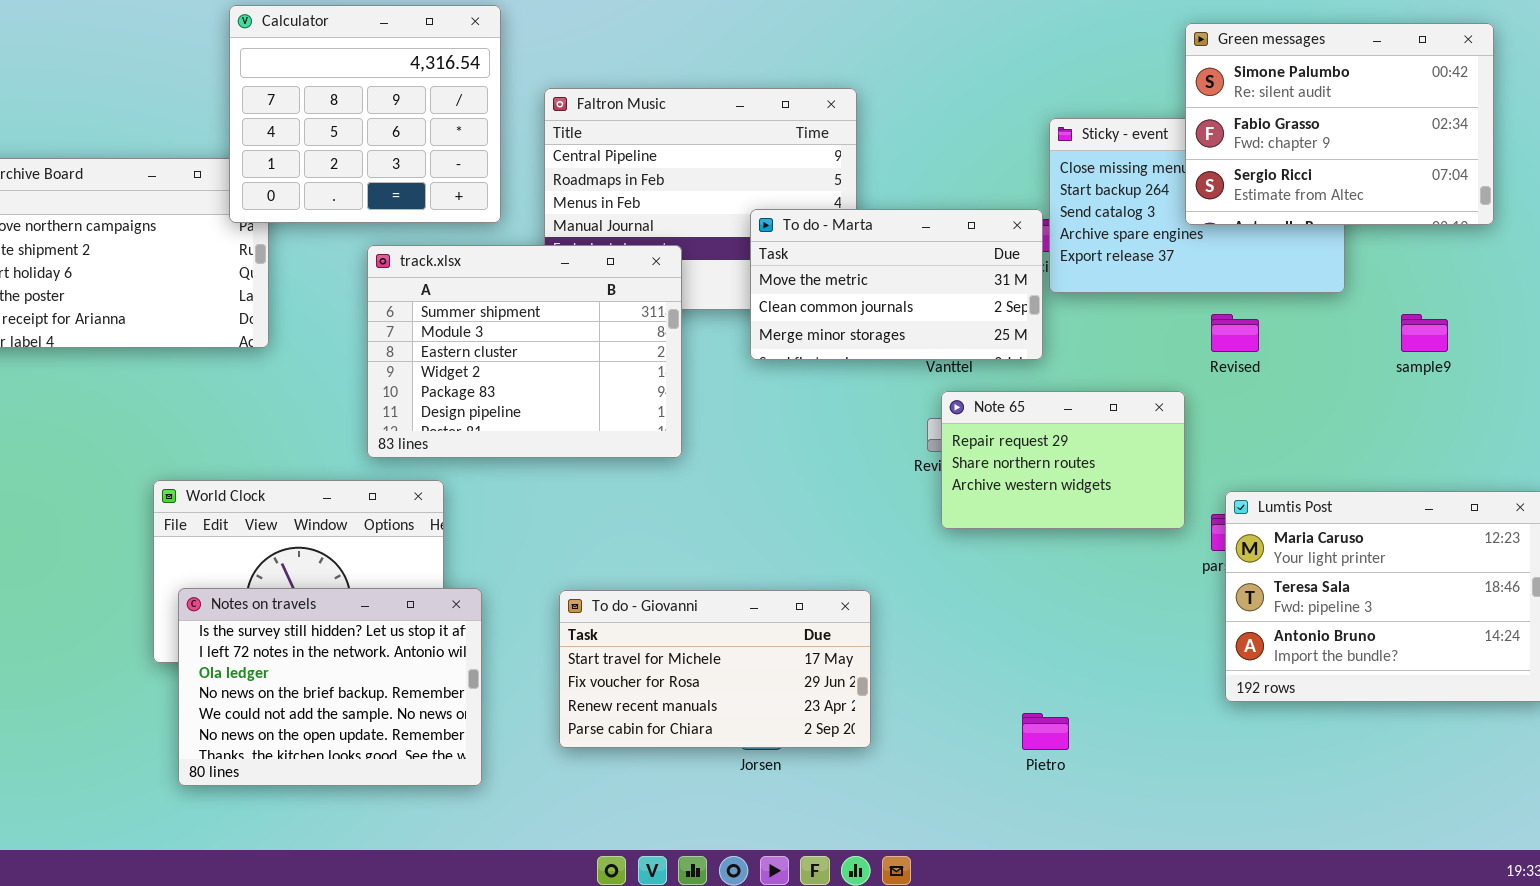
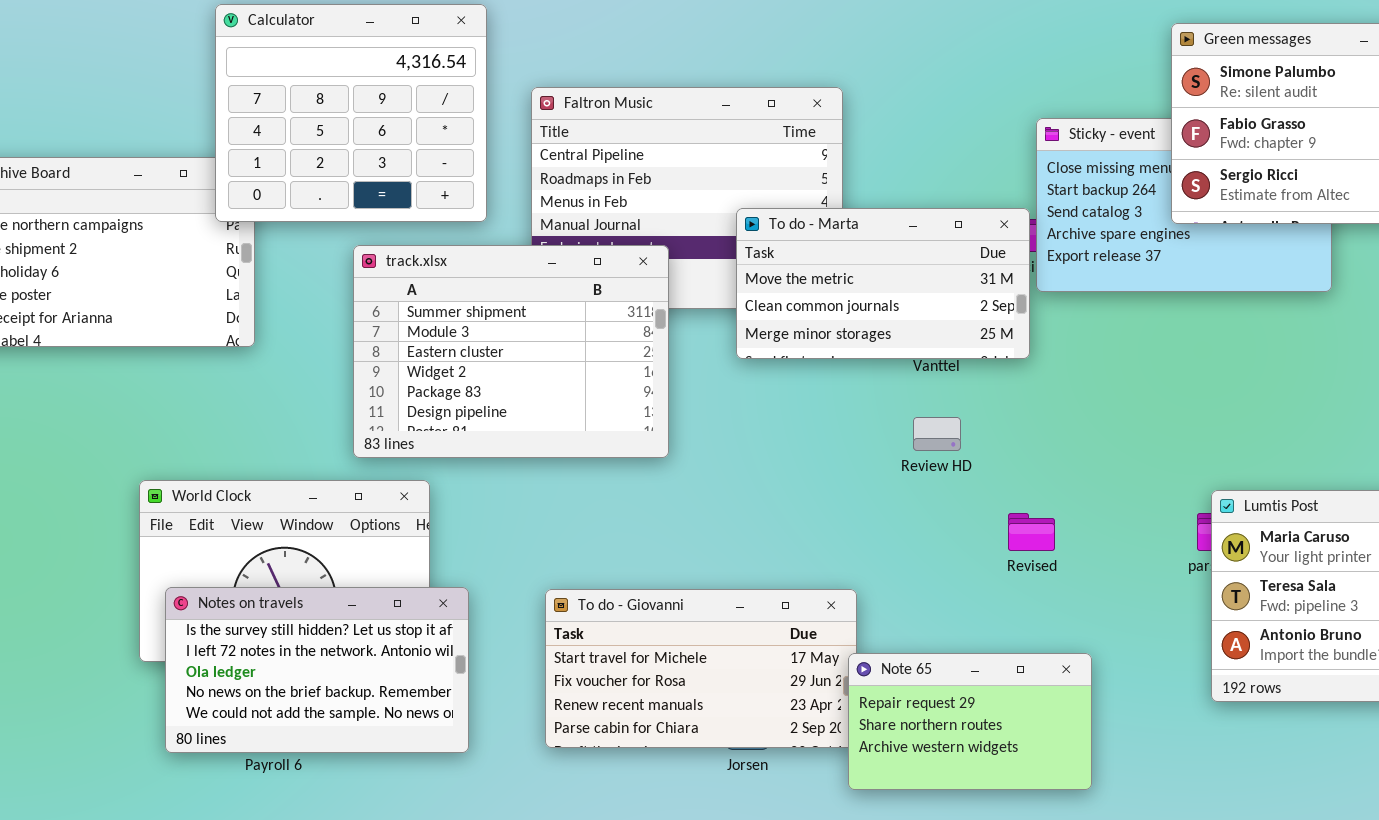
Revised: [1211,314,1259,352] -> [1008,513,1055,551], moved
Note 65: [941,391,1185,529] -> [848,653,1092,790], moved
Notes on travels: [178,588,482,786] -> [165,587,469,753], resized

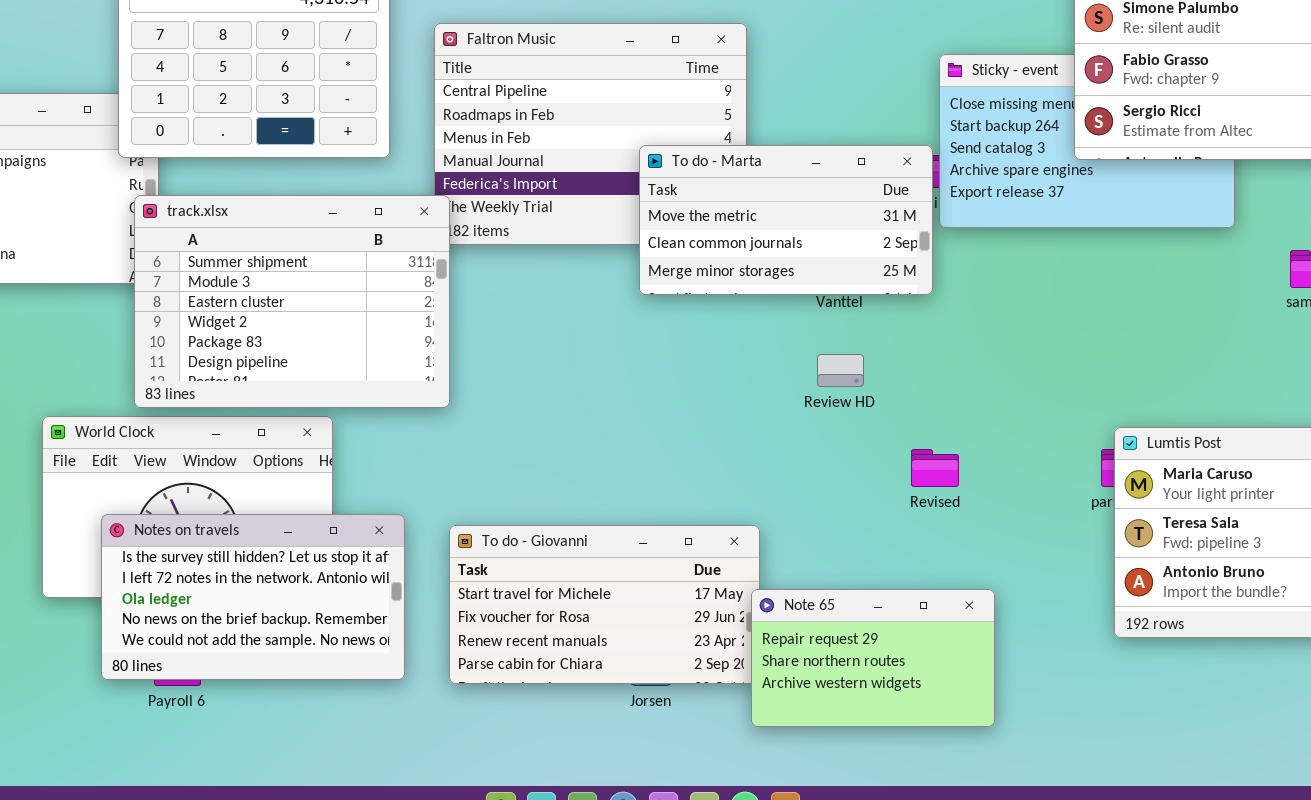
track.xlsx: [353,245,669,458] -> [134,195,450,408], moved
Notes on travels: [165,587,469,753] -> [101,514,405,680], moved

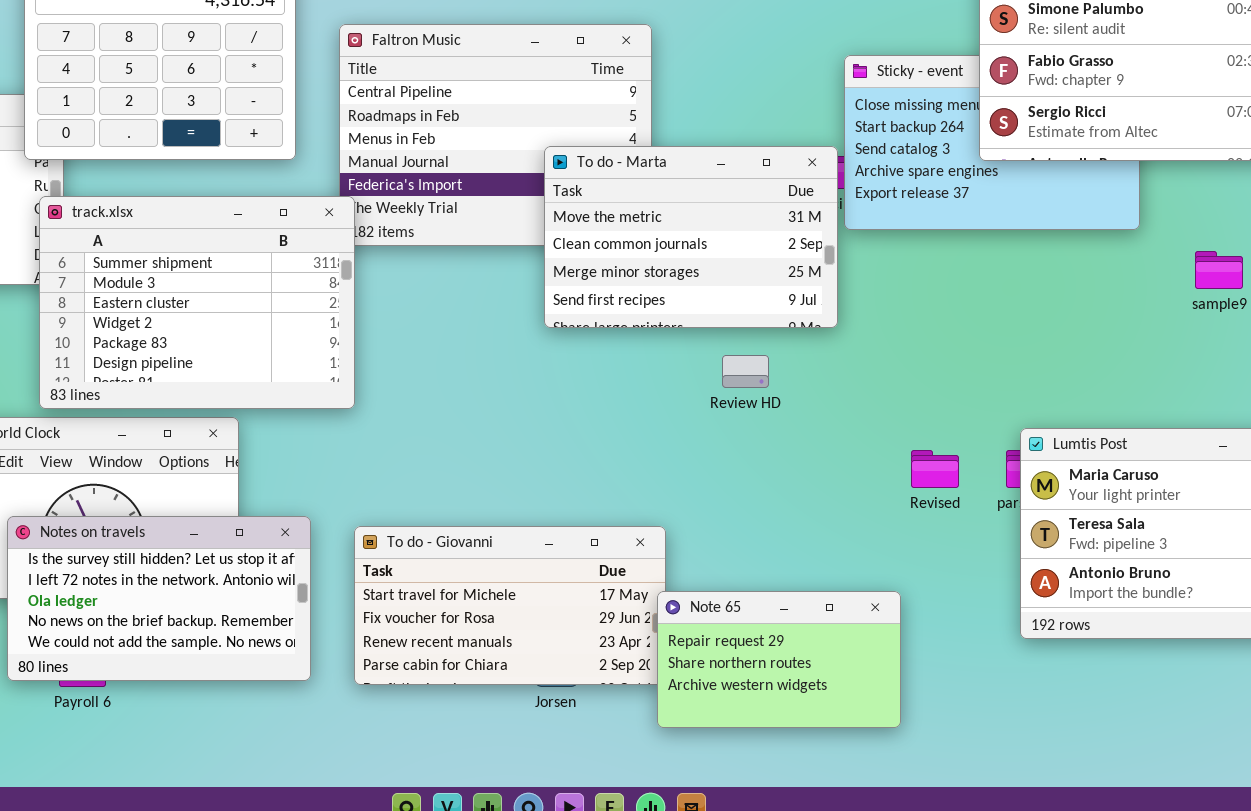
To do - Marta: [639,145,933,295] -> [544,146,838,328], resized
Revised: [911,449,959,487] -> [911,450,959,488], moved

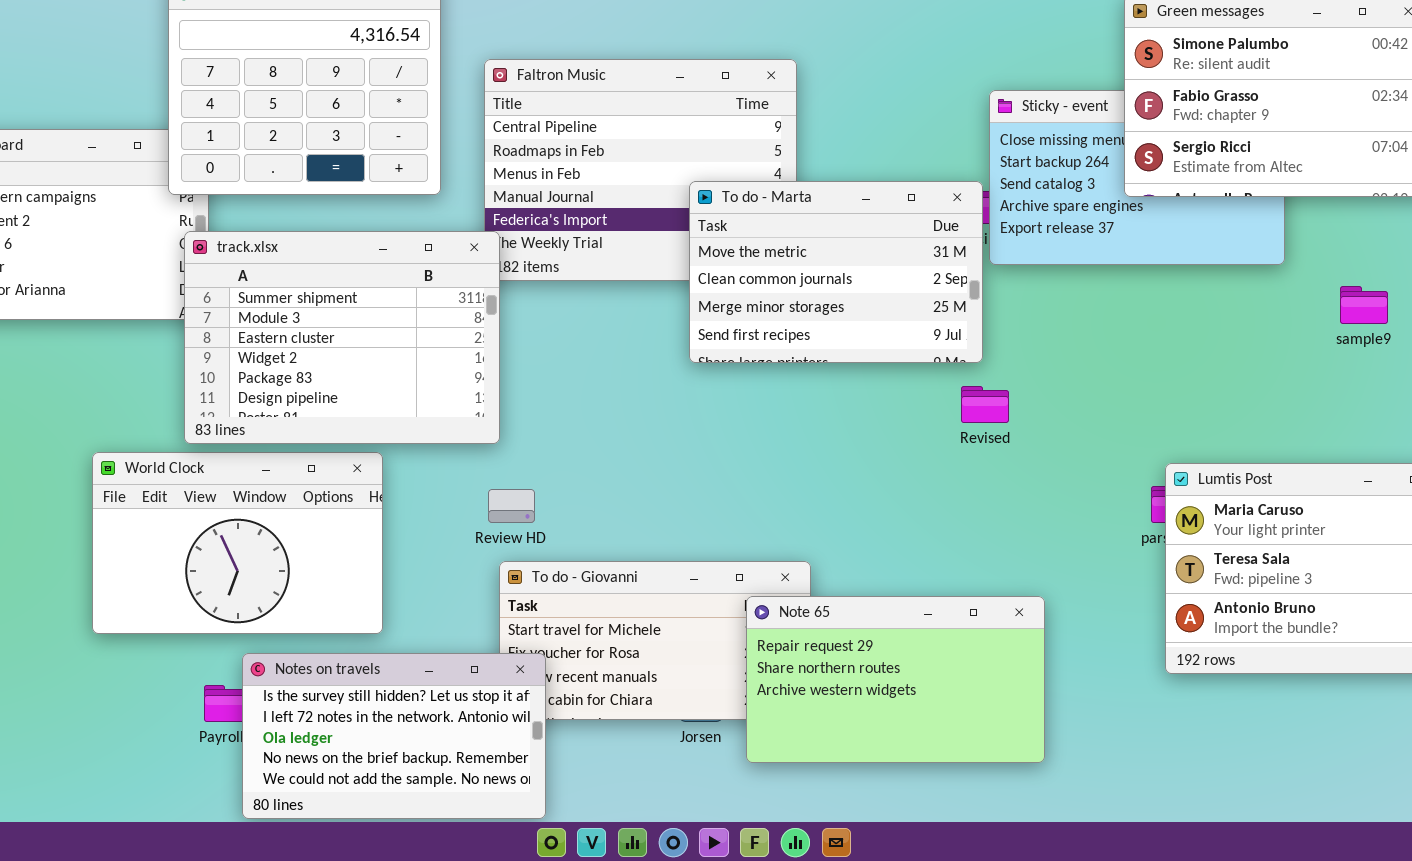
Review HD: [722,355,769,388] -> [488,489,535,523], moved
Revised: [911,450,959,488] -> [961,386,1009,423], moved
Notes on travels: [7,516,311,681] -> [242,653,546,819], moved
Note 65: [657,591,901,728] -> [746,596,1045,763], resized

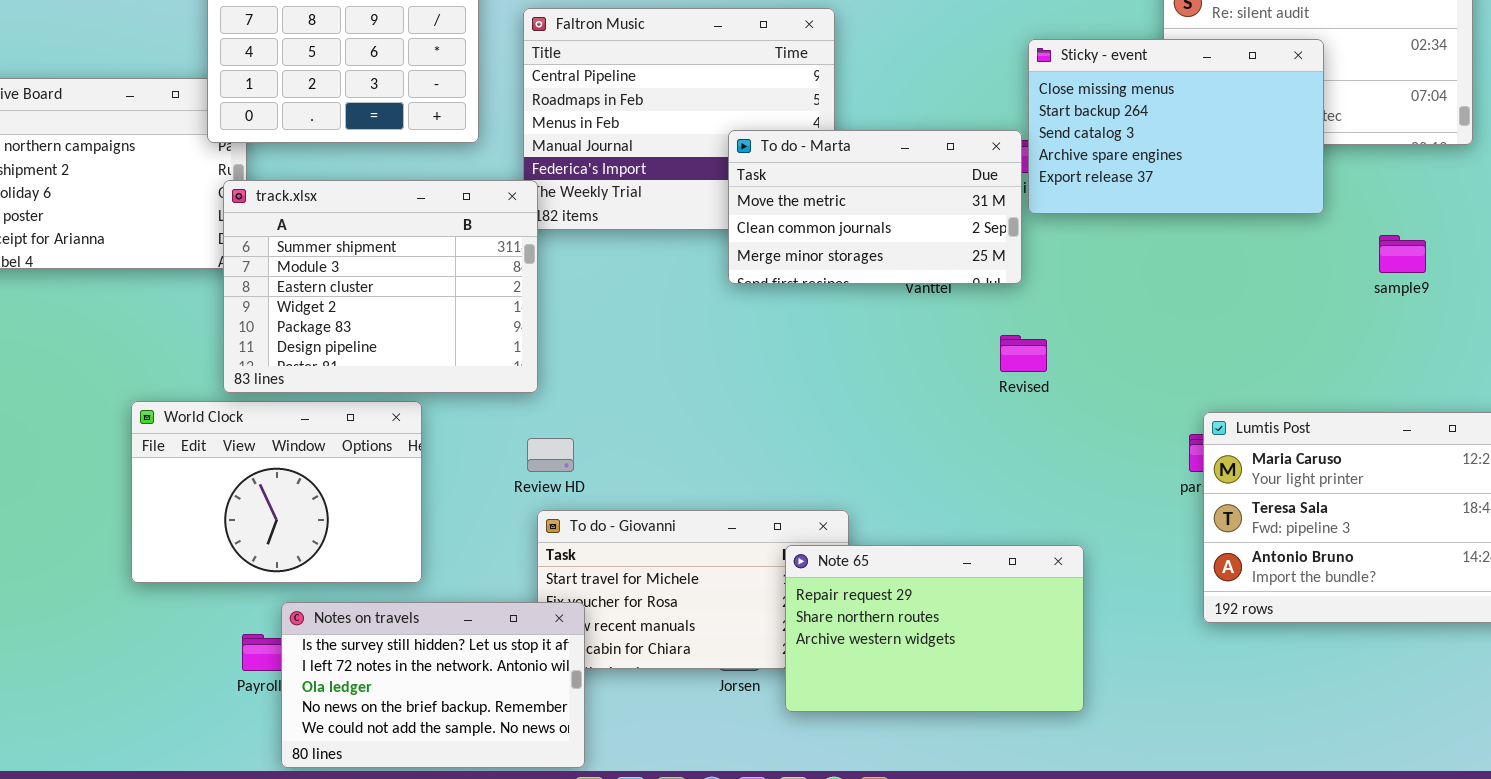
Sticky - event: [989,90,1285,265] -> [1028,39,1324,214], raised
To do - Marta: [689,181,983,363] -> [728,130,1022,284], resized

